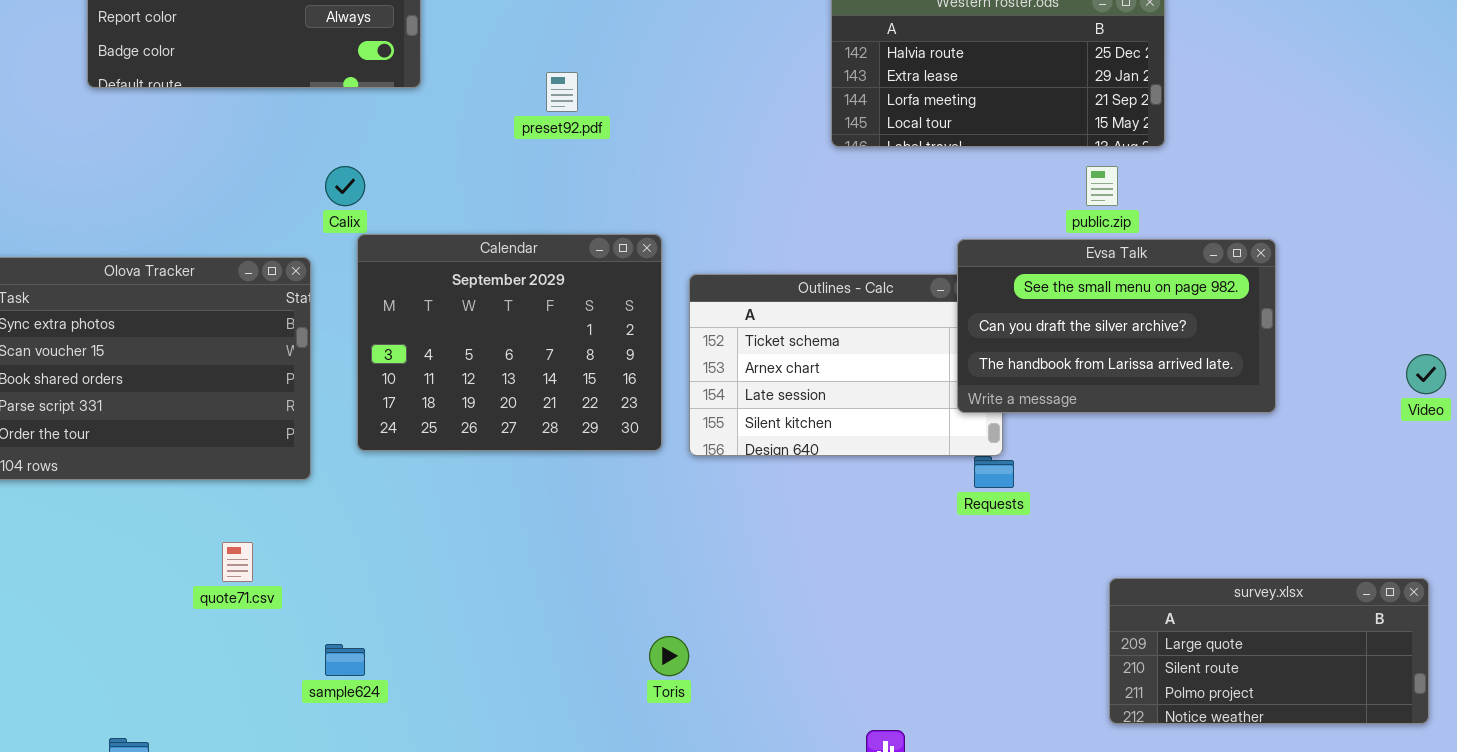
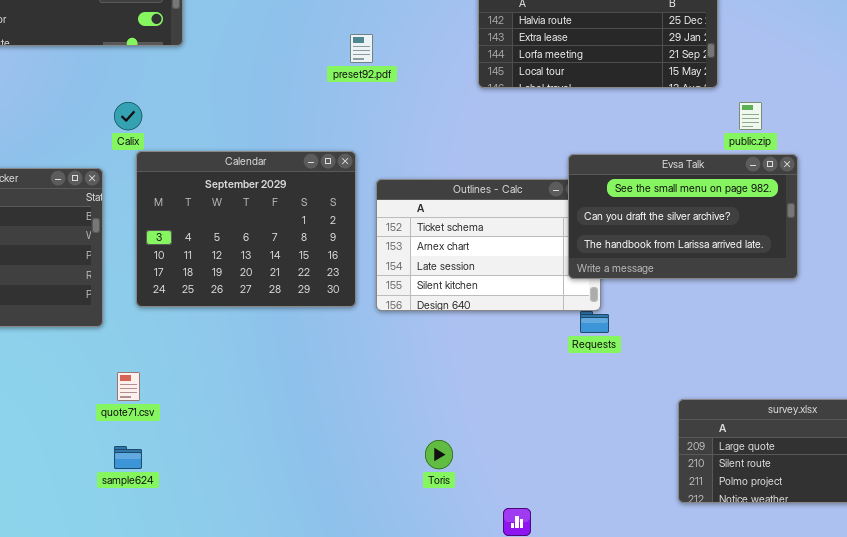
preset92.pdf: [546,72,578,112] -> [350,34,373,63], moved
public.zip: [1086,166,1118,206] -> [739,102,762,130], moved
quote71.csv: [222,542,253,582] -> [117,372,140,401], moved
Toris: [649,636,689,676] -> [425,440,453,469], moved

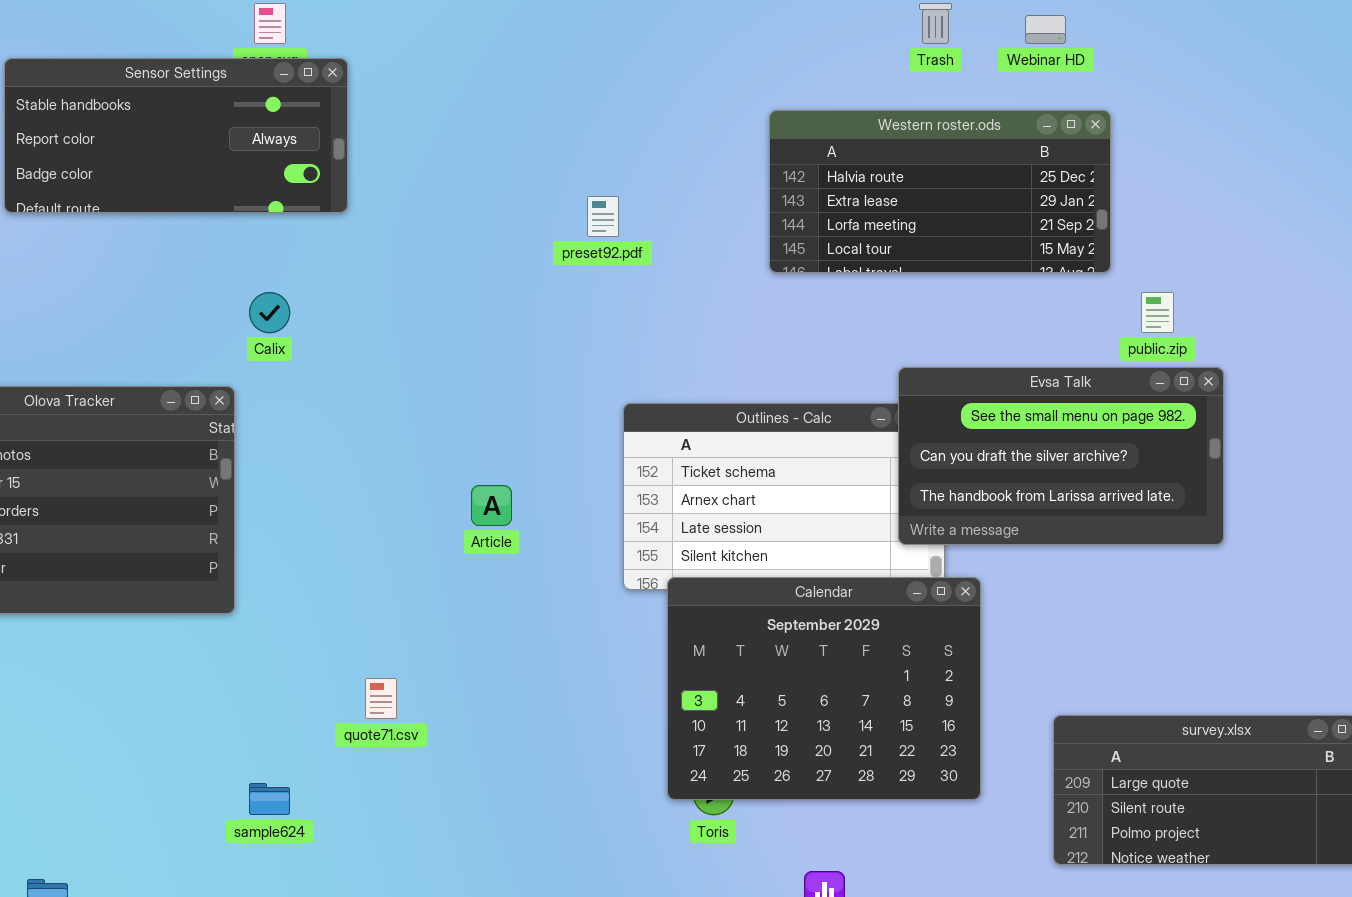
Calendar: [136,151,356,307] -> [667,577,981,800], moved
quote71.csv: [117,372,140,401] -> [365,678,397,719], moved

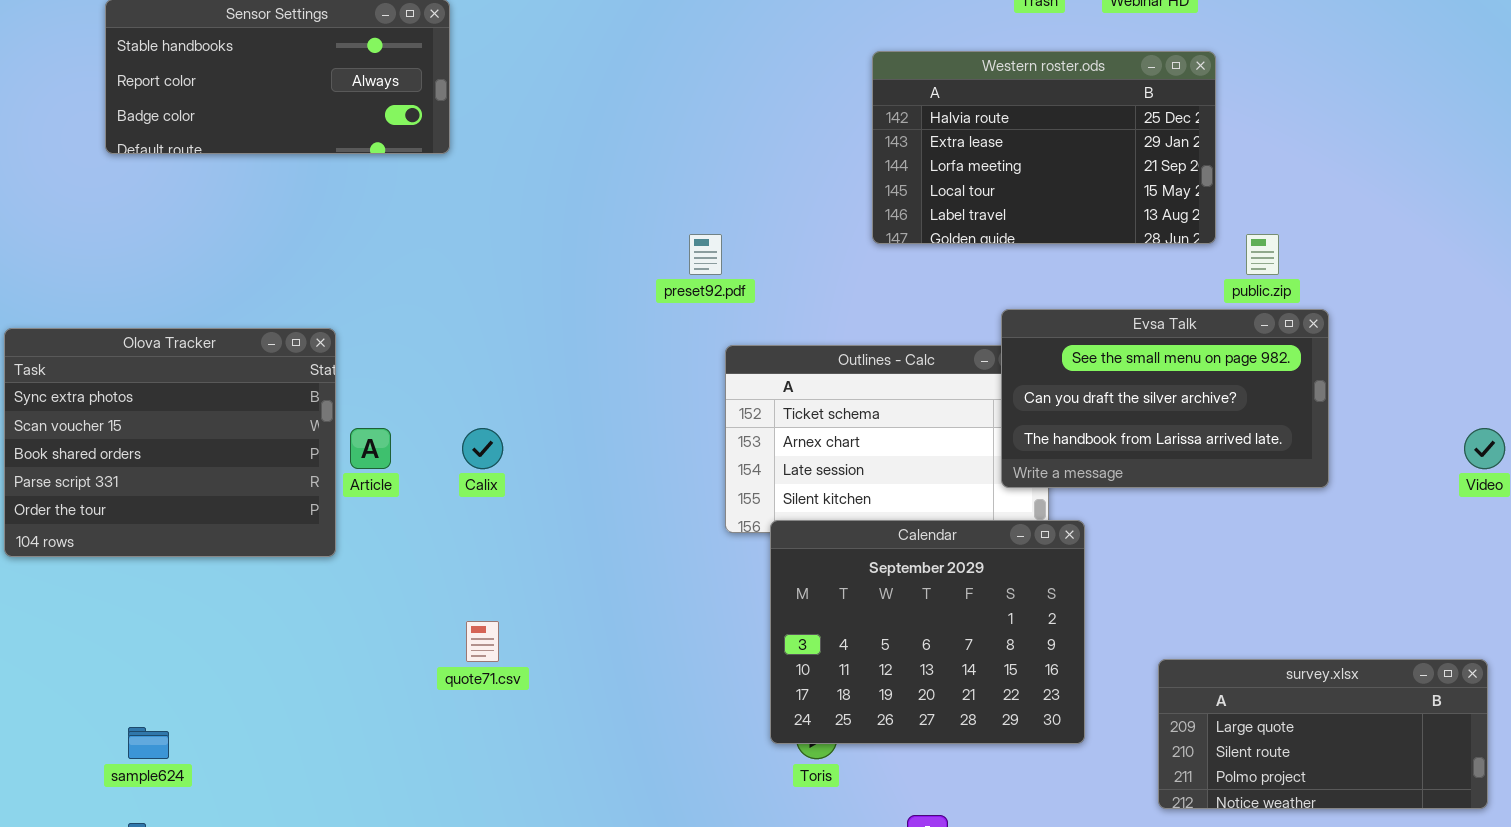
Western roster.ods: [769,110,1111,273] -> [872,51,1216,244], resized
preset92.pdf: [587,196,619,237] -> [689,234,722,275], moved
Calix: [249,292,290,333] -> [462,428,503,469], moved
Article: [471,485,512,526] -> [350,428,391,469], moved
sample624: [249,783,290,815] -> [128,727,169,759], moved

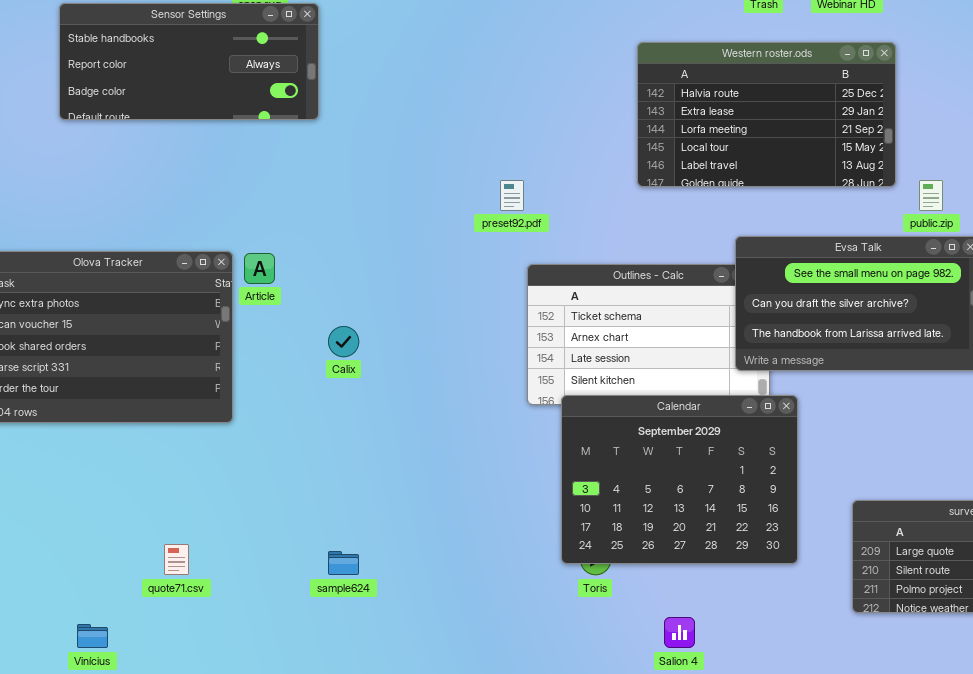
Article: [350,428,391,469] -> [244,253,275,284], moved
quote71.csv: [466,621,499,662] -> [164,544,189,575], moved
sample624: [128,727,169,759] -> [328,551,359,575], moved

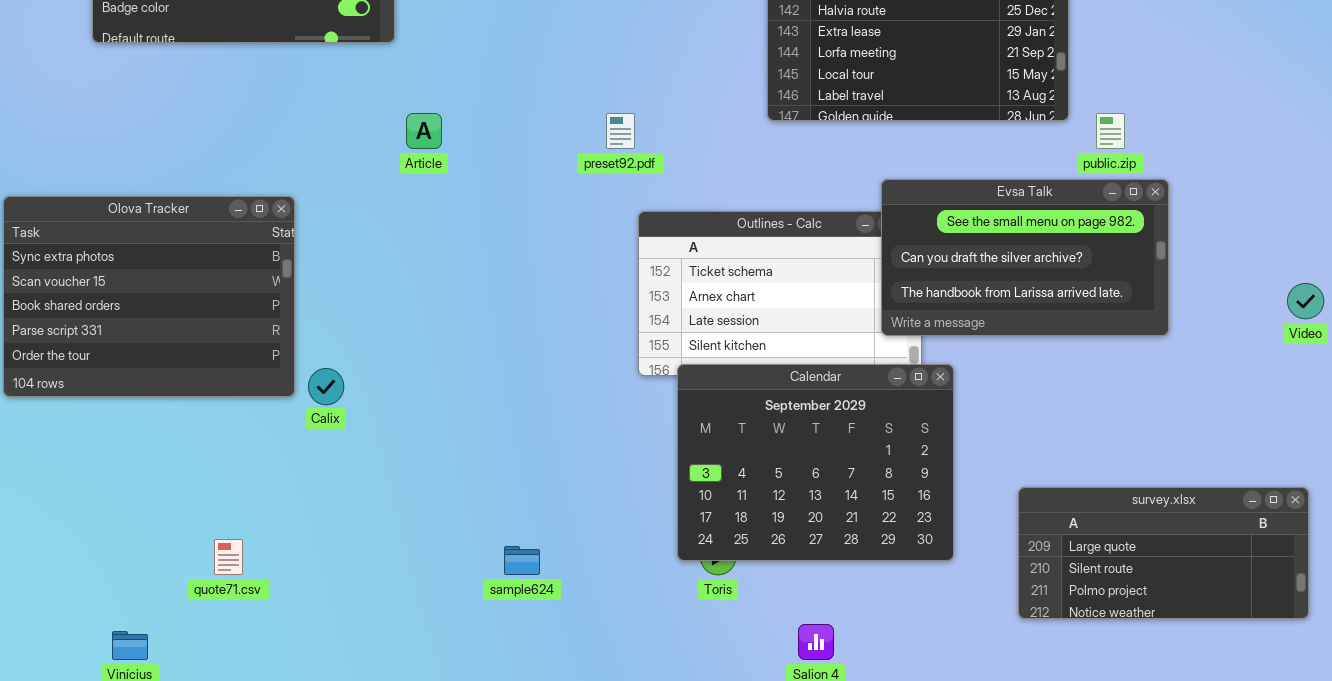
Article: [244,253,275,284] -> [406,113,442,149], moved
Calix: [328,326,359,357] -> [308,368,344,405], moved
sample624: [328,551,359,575] -> [504,546,540,575], moved

